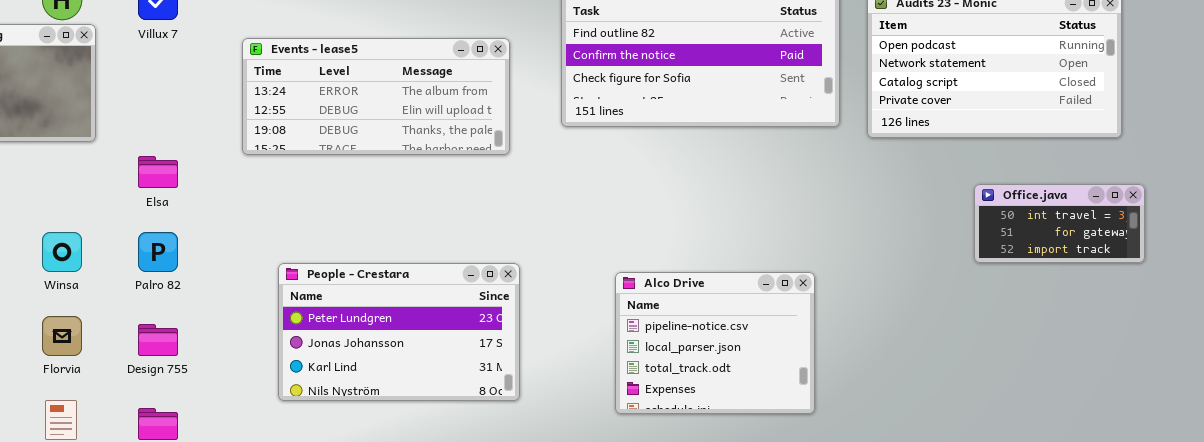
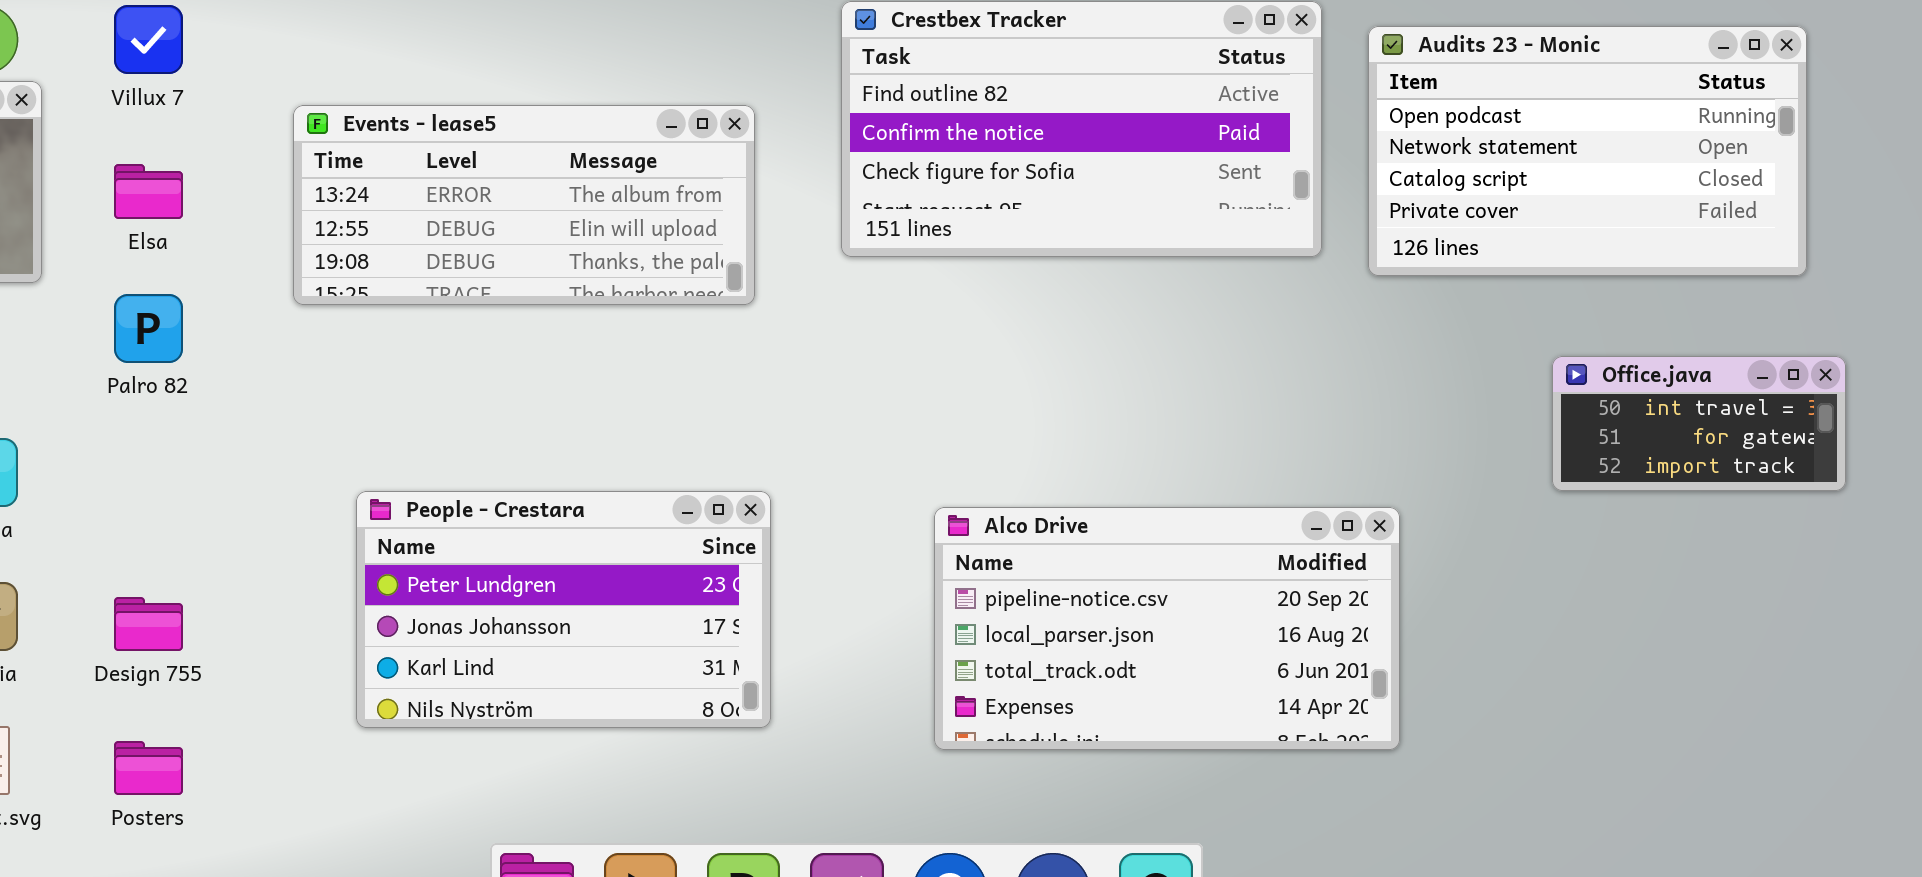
Elsa: [138,156,178,188] -> [114,164,183,219], moved
Palro 82: [138,232,178,272] -> [114,294,183,363], moved
Alco Drive: [615,272,815,414] -> [934,507,1400,750], resized

